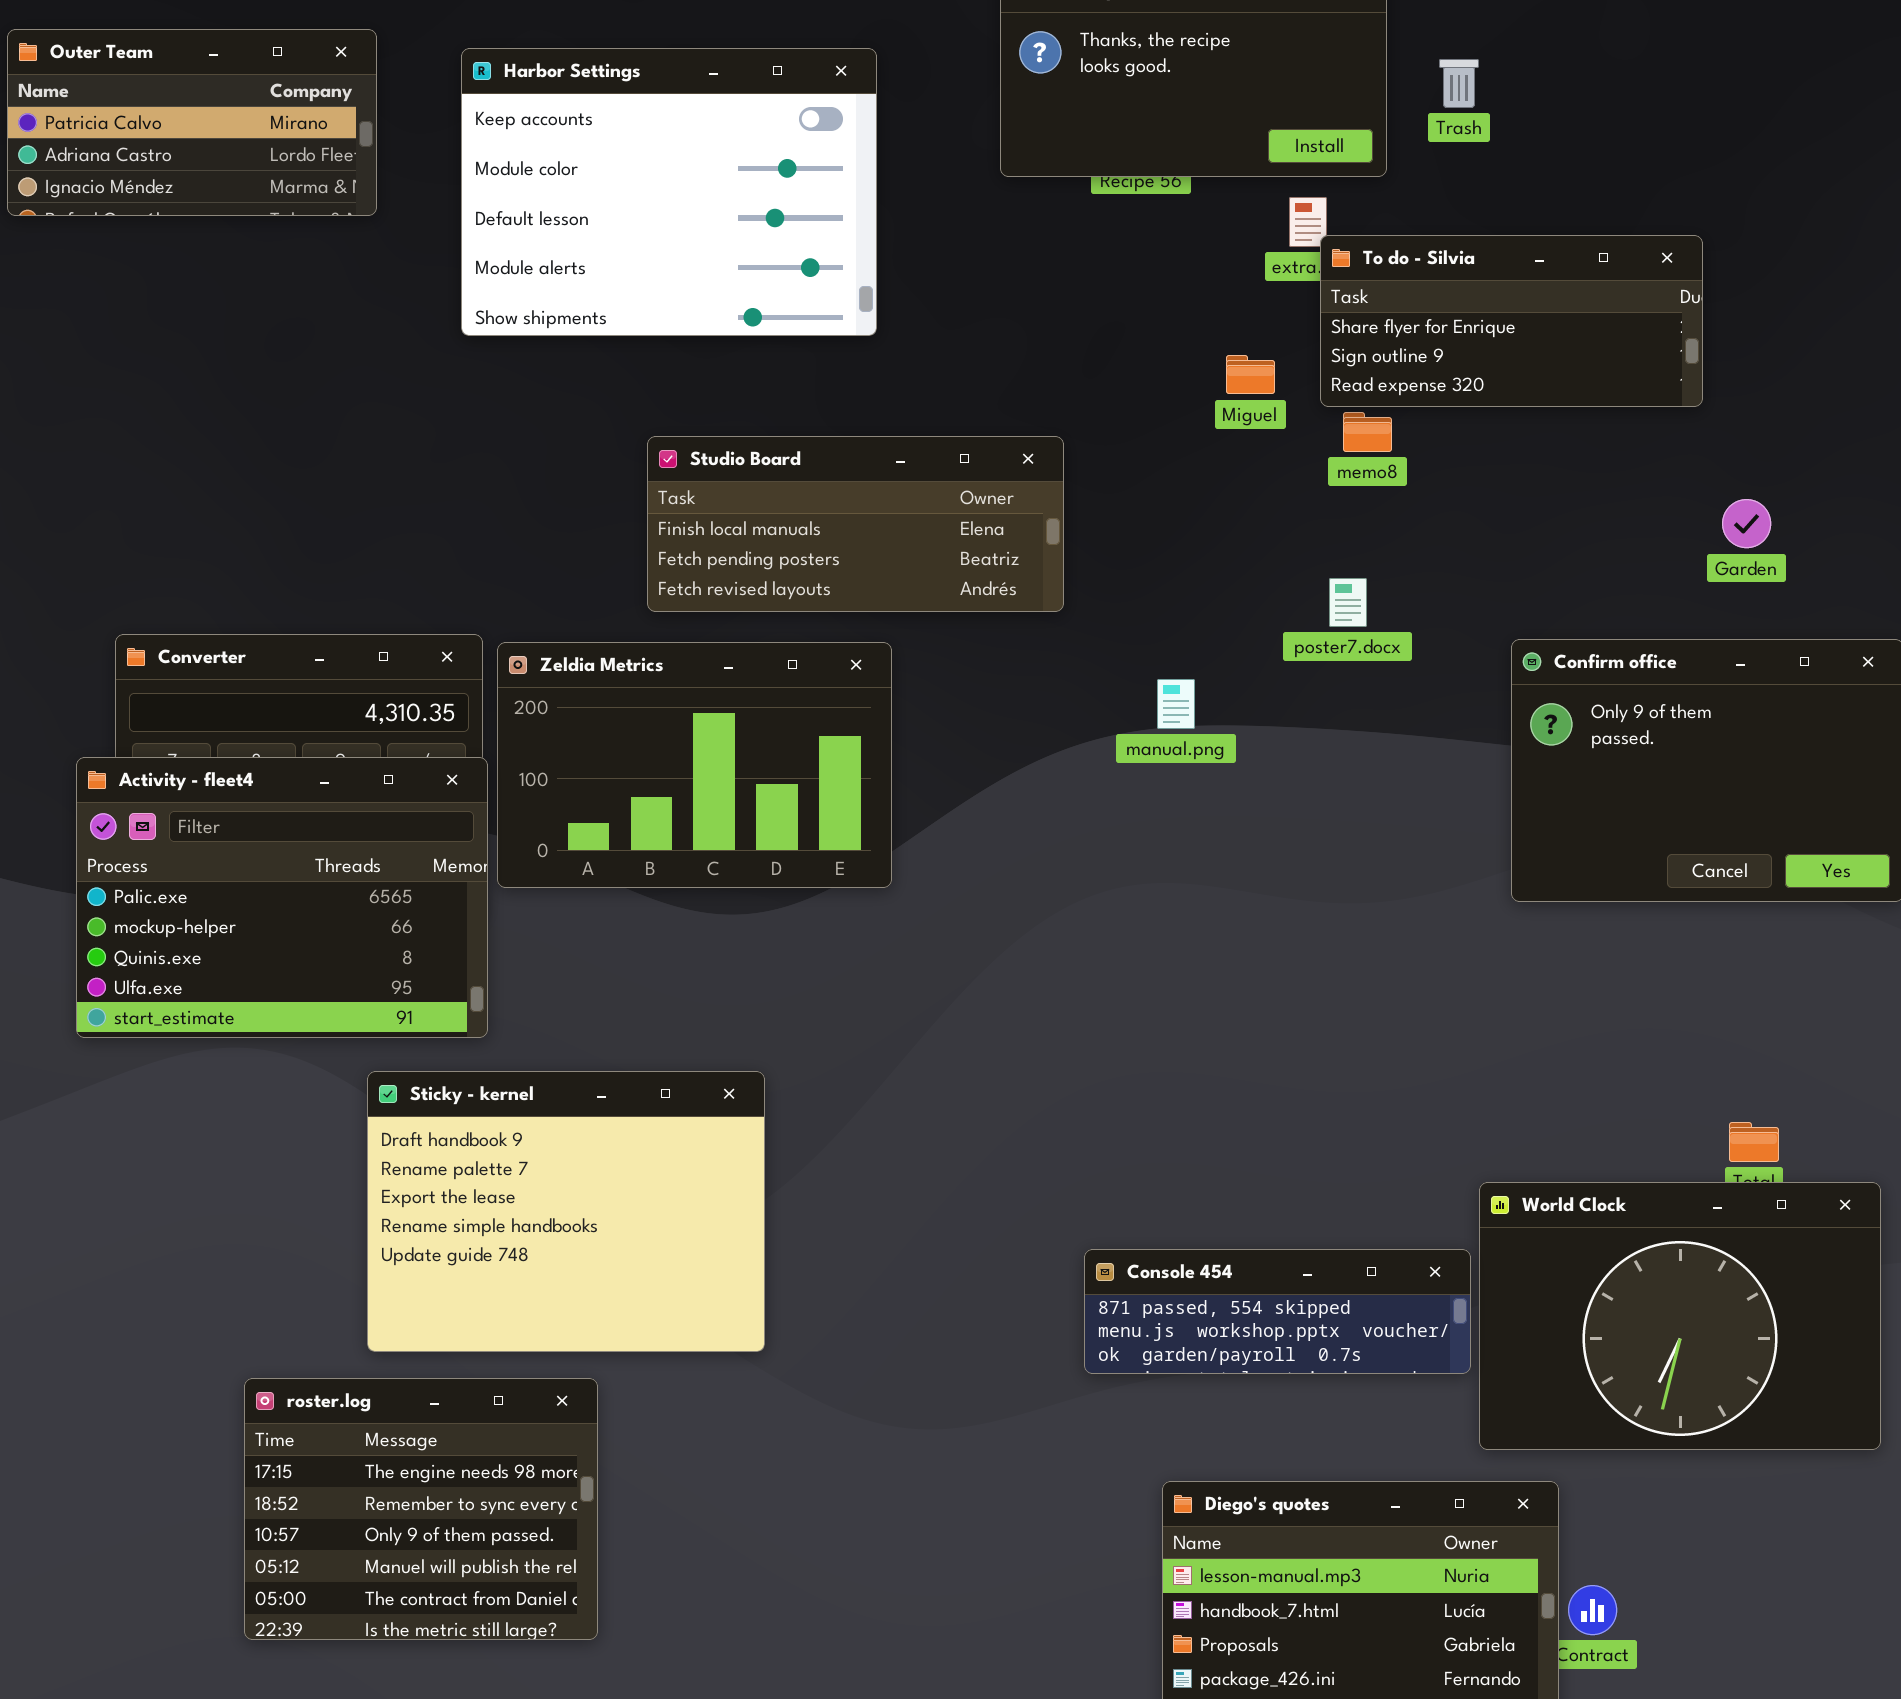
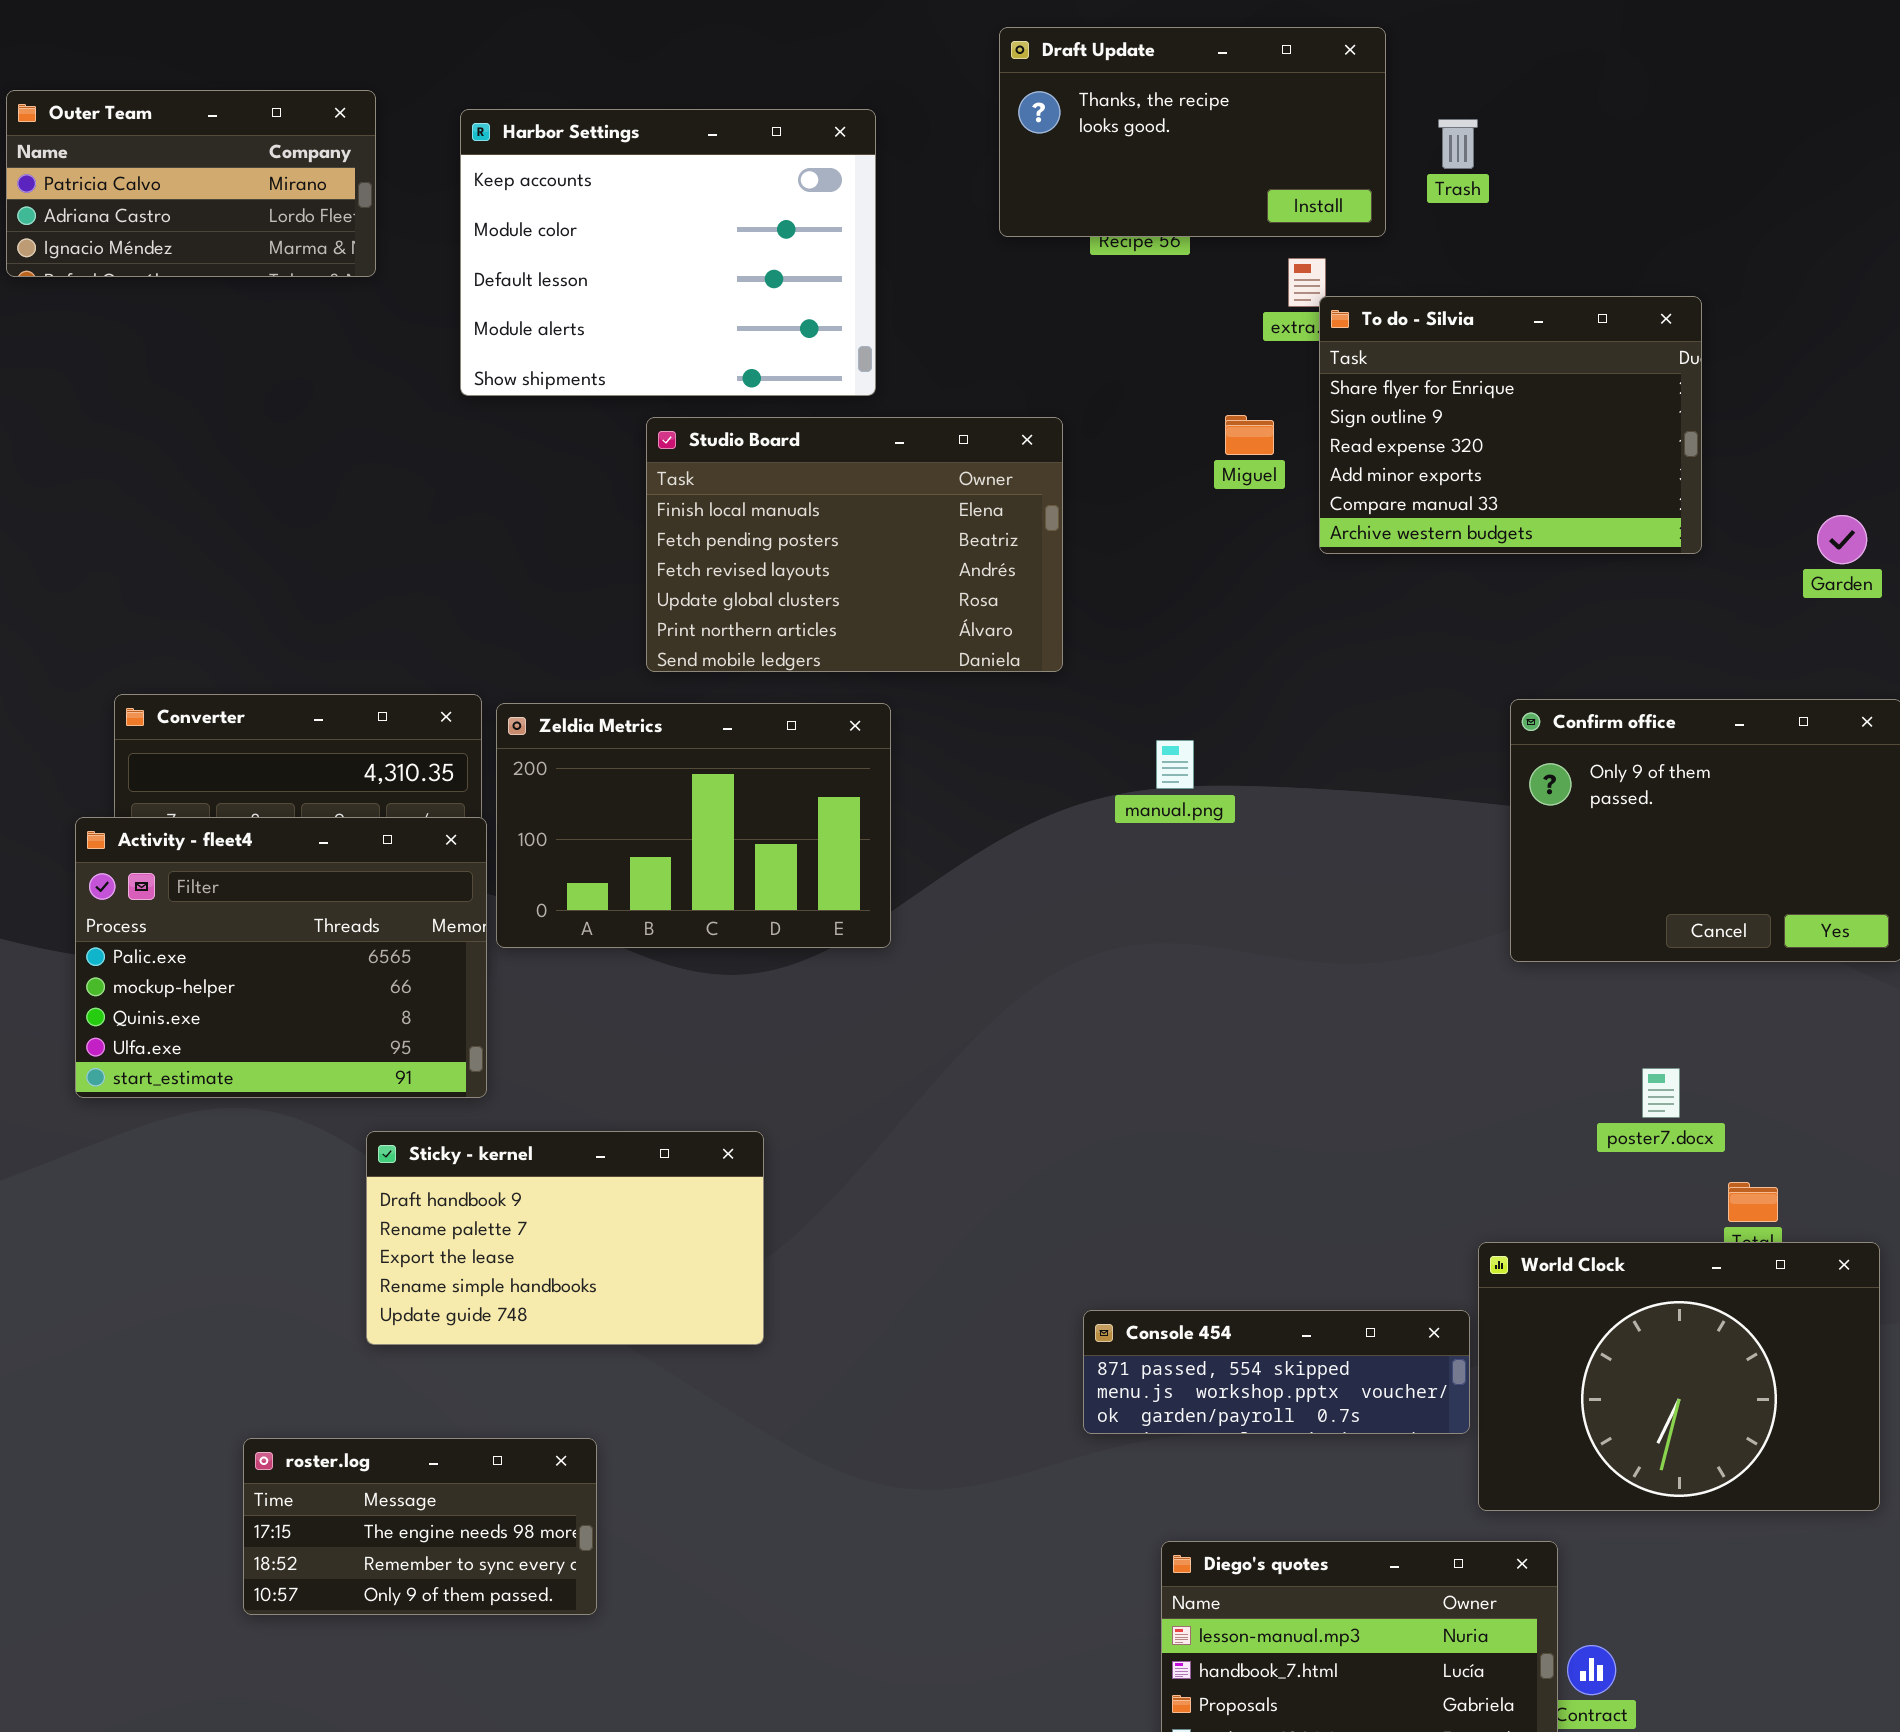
To do - Silvia: [1320,235,1703,407] -> [1319,296,1702,554], resized
Studio Board: [647,436,1064,612] -> [646,417,1063,672], resized
Garden: [1722,499,1771,548] -> [1817,515,1867,564], moved
poster7.docx: [1329,578,1367,627] -> [1642,1068,1680,1118], moved
Sticky - kernel: [367,1071,765,1352] -> [366,1131,764,1345], resized
roster.log: [244,1378,598,1640] -> [243,1438,597,1615], resized

